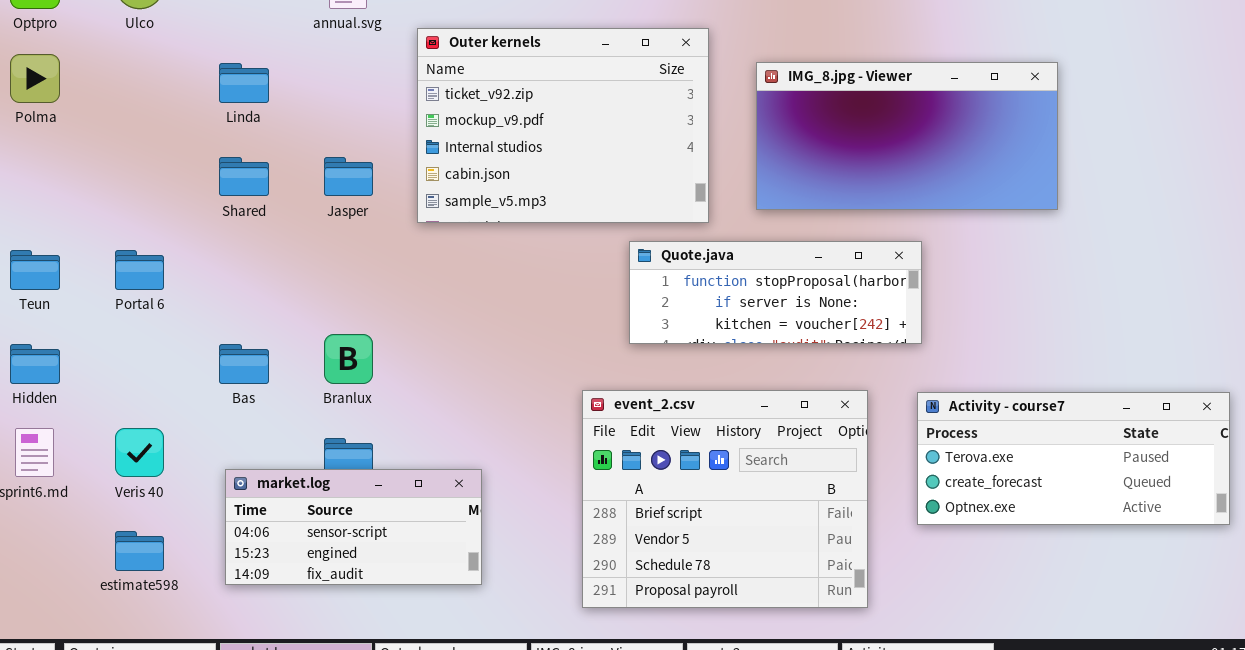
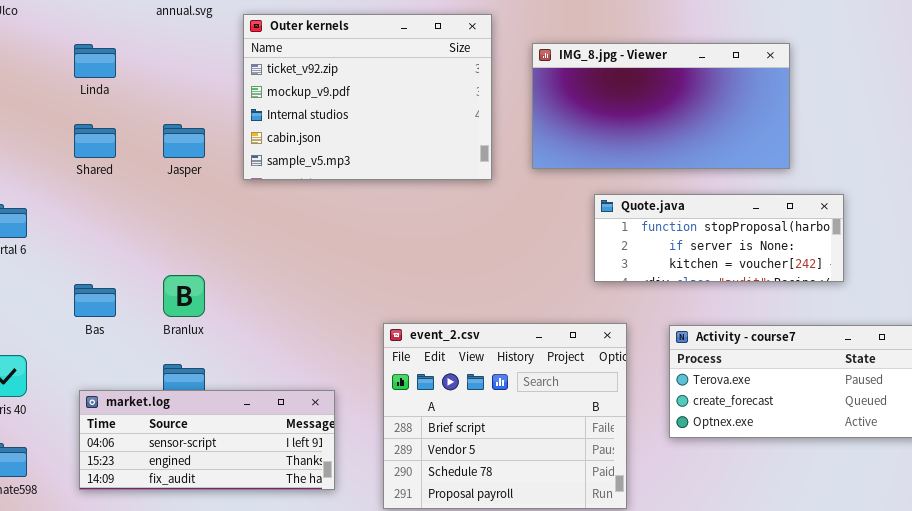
Quote.java: [629,241,922,344] -> [594,194,844,282], moved
market.log: [225,469,482,585] -> [79,390,335,490], resized

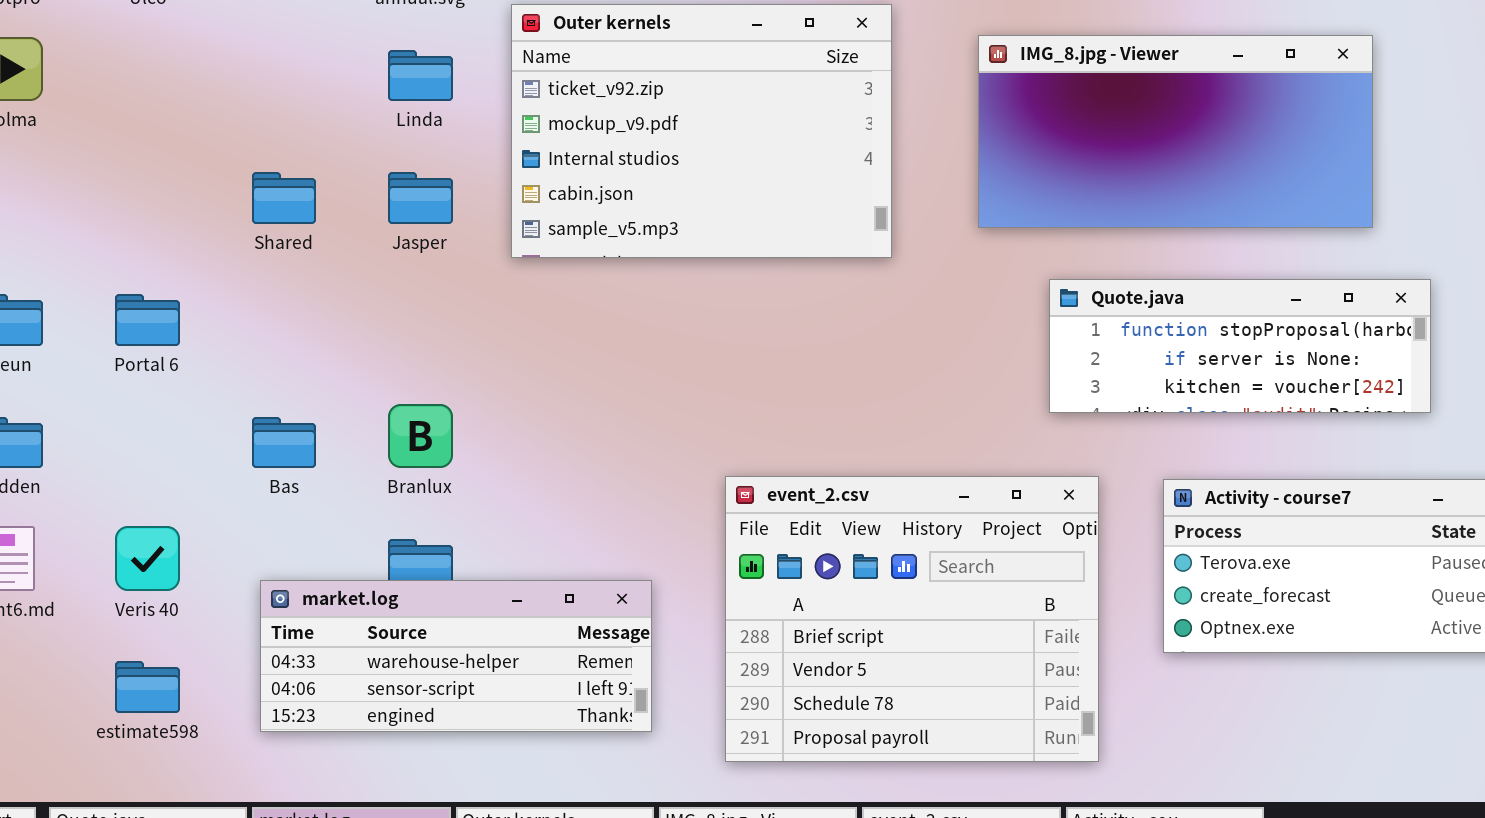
IMG_8.jpg - Viewer: [532,43,790,169] -> [978,35,1373,228], moved
Linda: [74,44,116,78] -> [388,50,453,101], moved
market.log: [79,390,335,490] -> [260,580,652,732], scrolled up 1 row

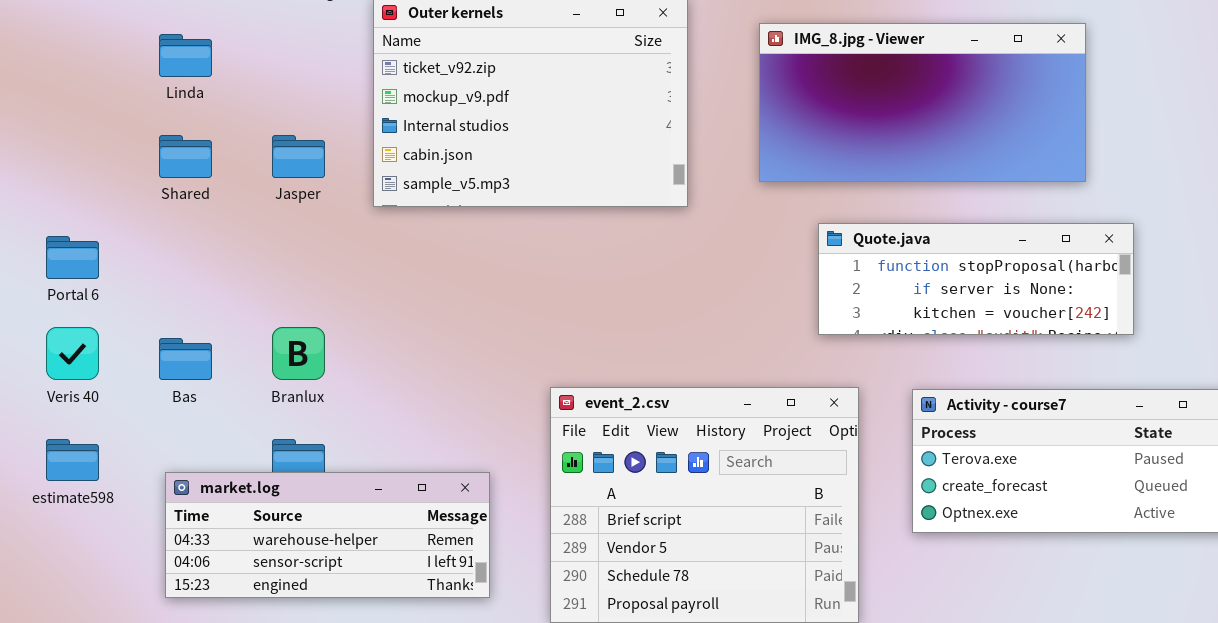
Linda: [388,50,453,101] -> [159,34,212,77], moved
Veris 40: [115,526,180,591] -> [46,327,99,380], moved
estimate598: [115,661,180,713] -> [46,439,99,481], moved

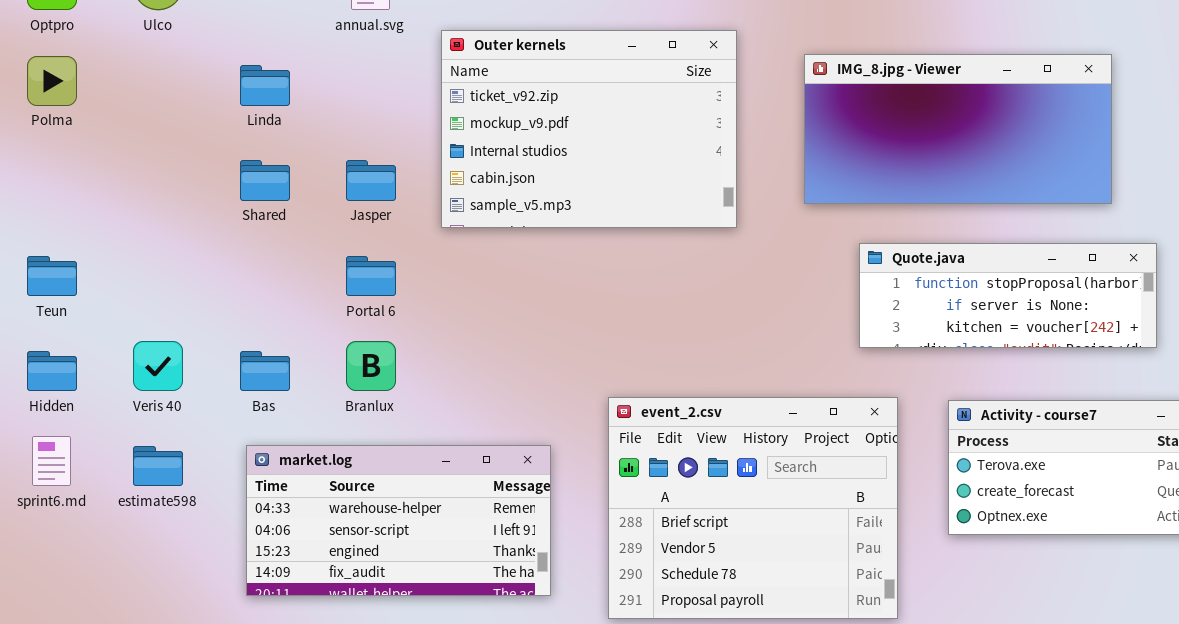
Portal 6: [46,236,99,279] -> [346,256,396,296], moved
market.log: [165,472,490,598] -> [246,445,551,596], resized

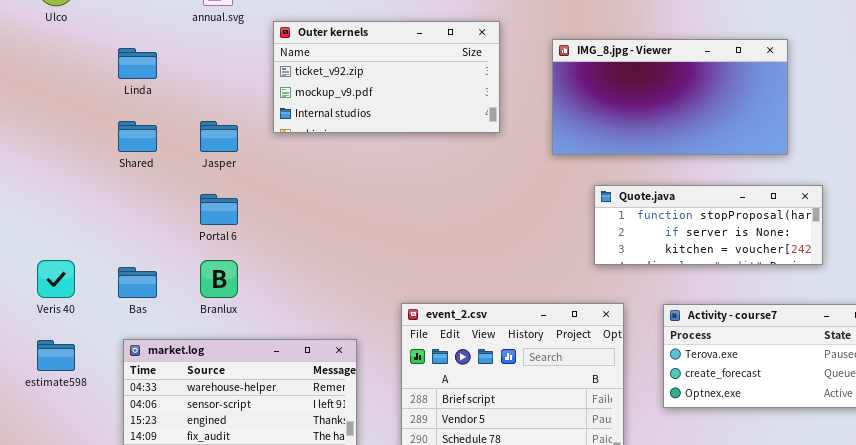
Outer kernels: [441,30,737,228] -> [273,21,500,133], resized

